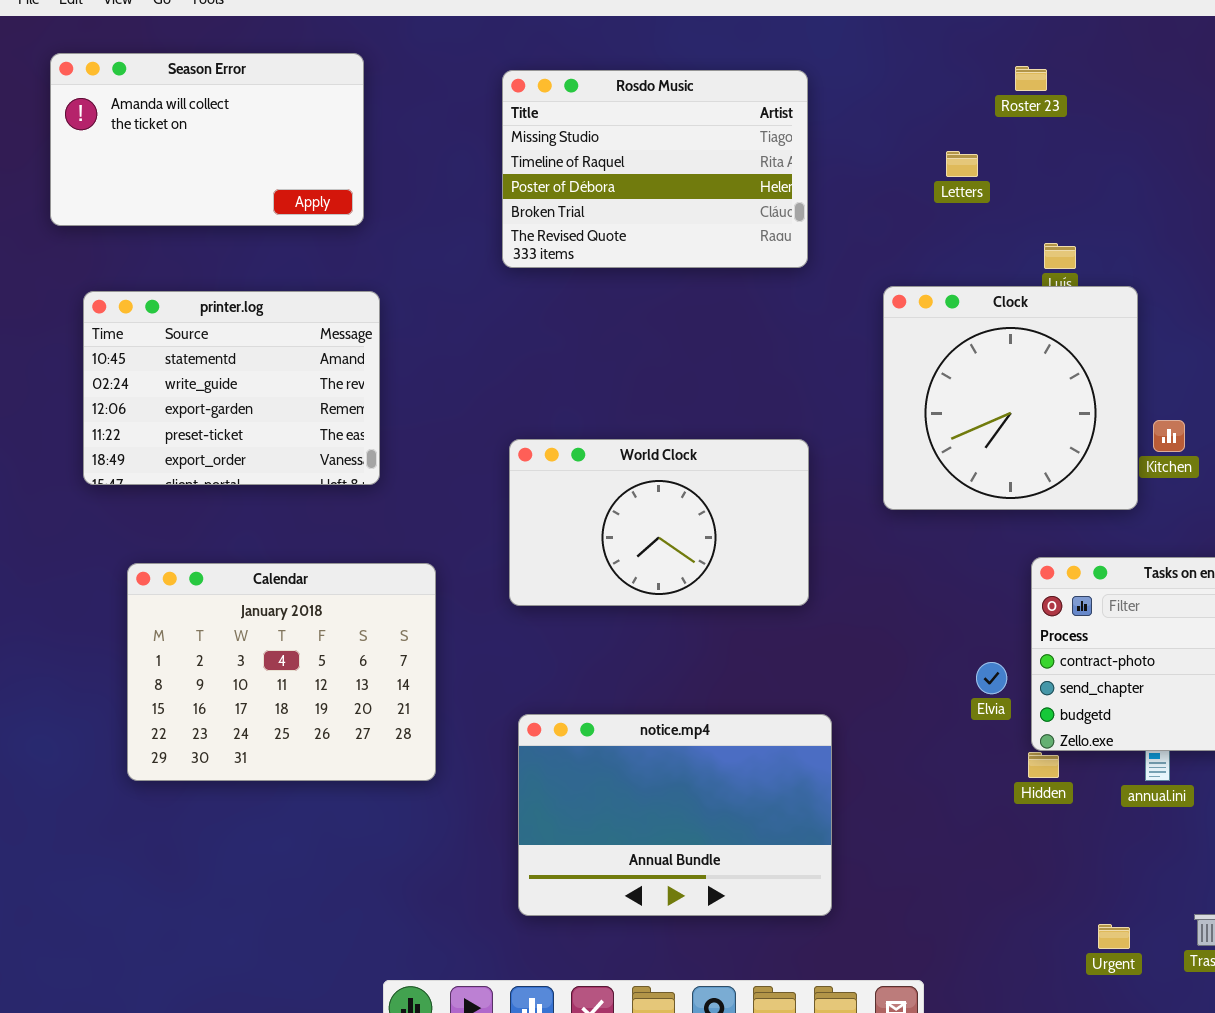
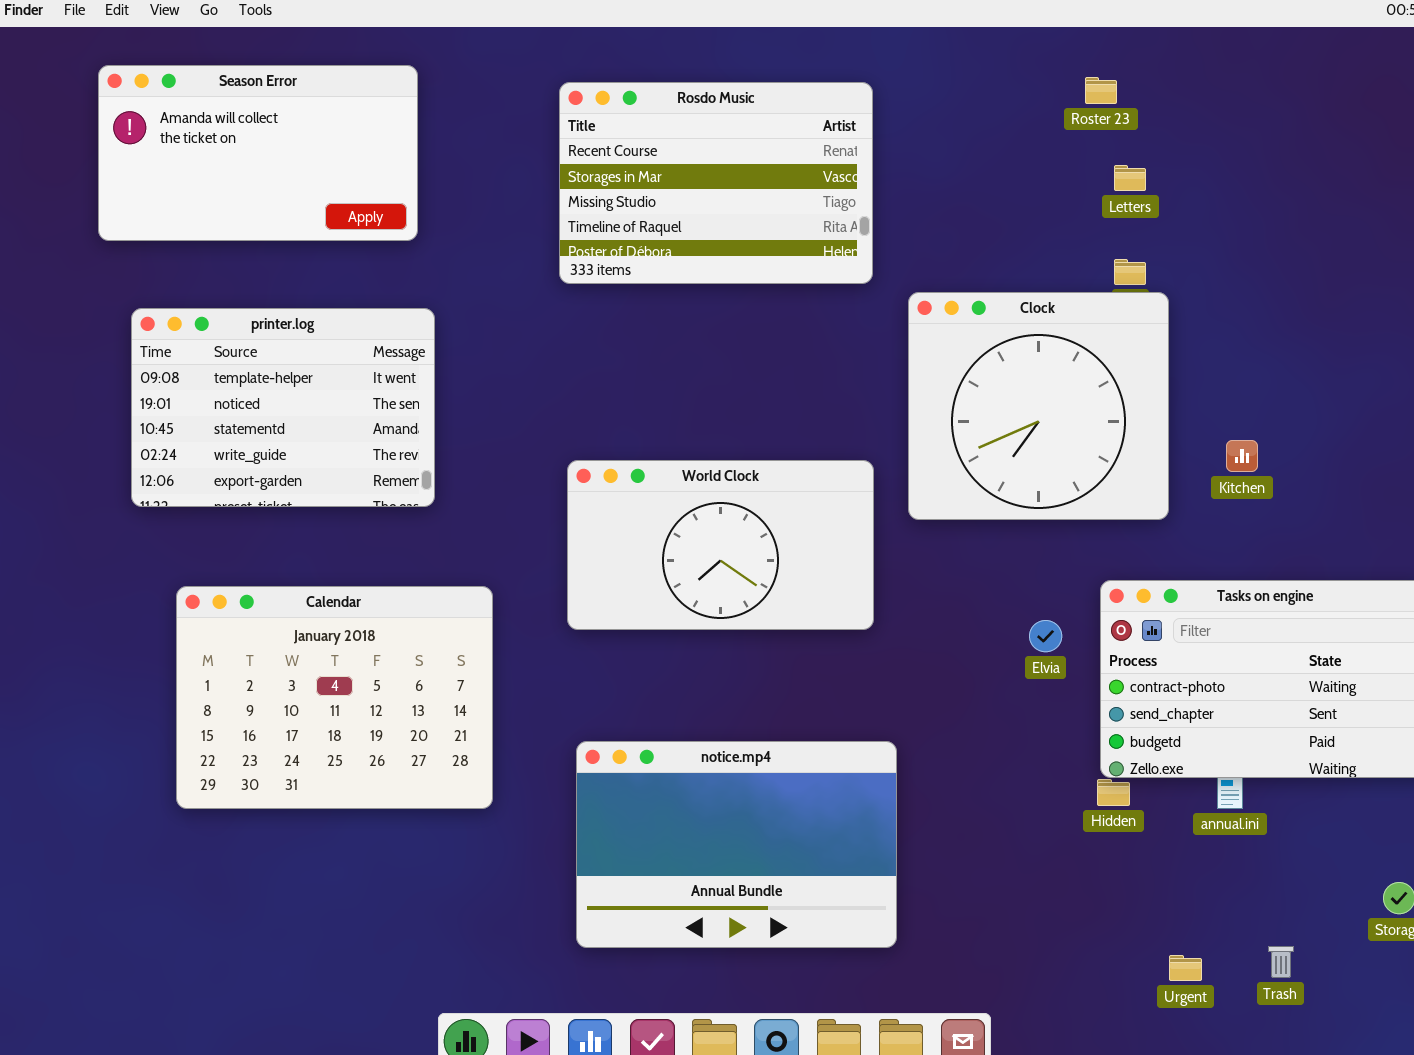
Rosdo Music: [502,70,808,268] -> [559,82,873,284], scrolled up 2 rows
Letters: [946,151,978,177] -> [1114,165,1146,191], moved
Clock: [883,286,1138,510] -> [908,292,1169,520], moved
printer.log: [83,291,380,485] -> [131,308,435,507], scrolled up 2 rows
Elvia: [976,662,1007,694] -> [1029,620,1062,652], moved

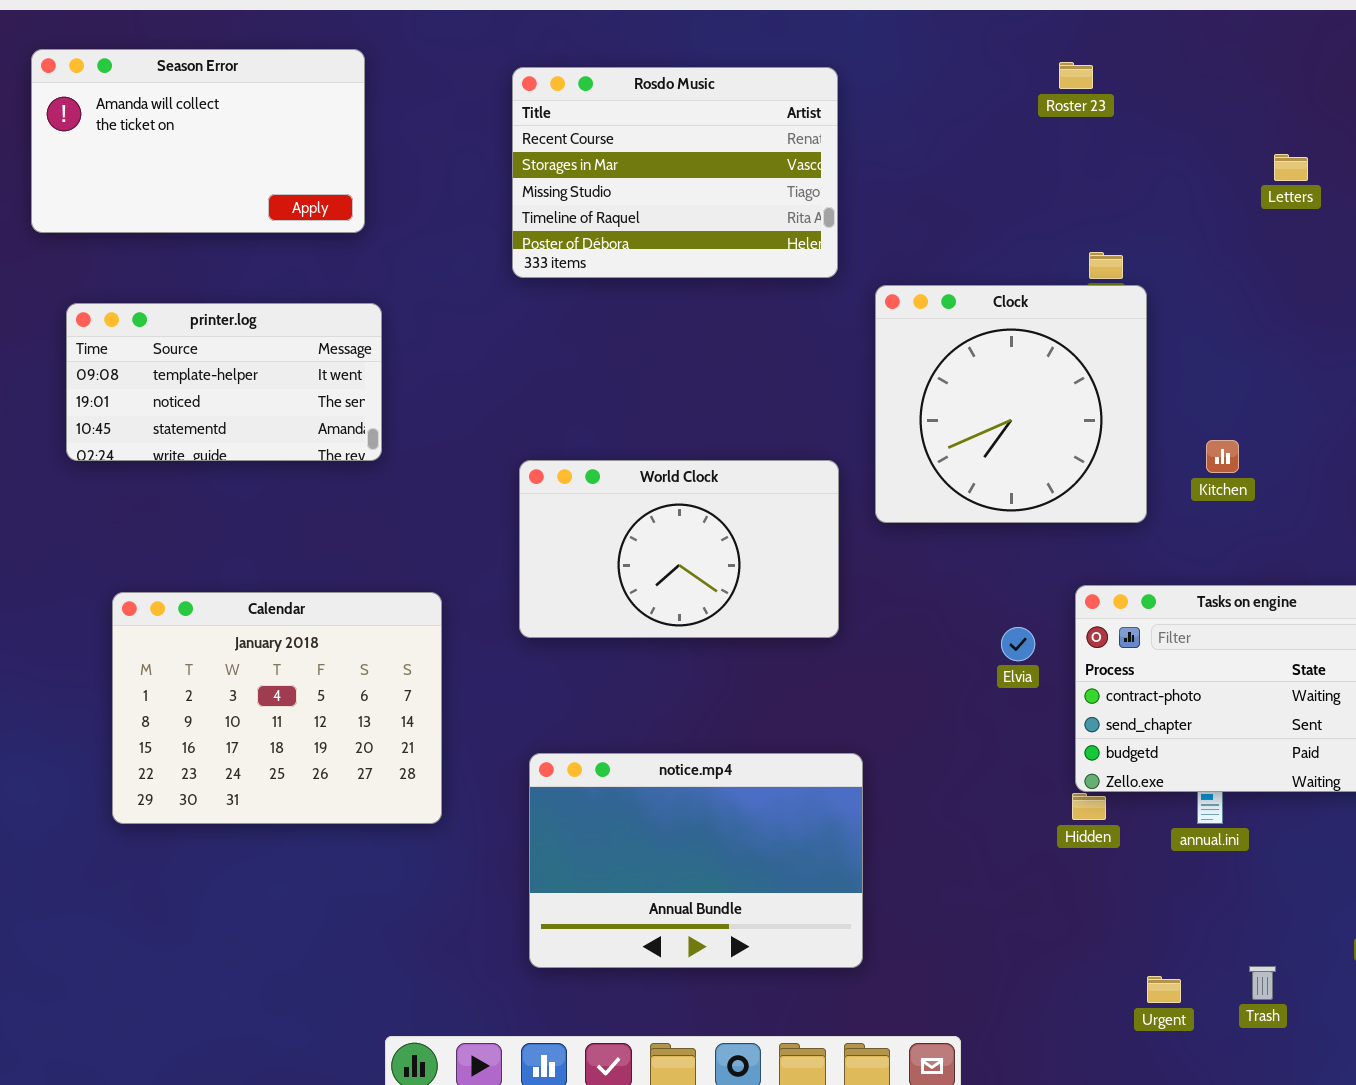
Letters: [1114,165,1146,191] -> [1274,154,1308,181], moved
printer.log: [131,308,435,507] -> [66,303,382,461], resized

